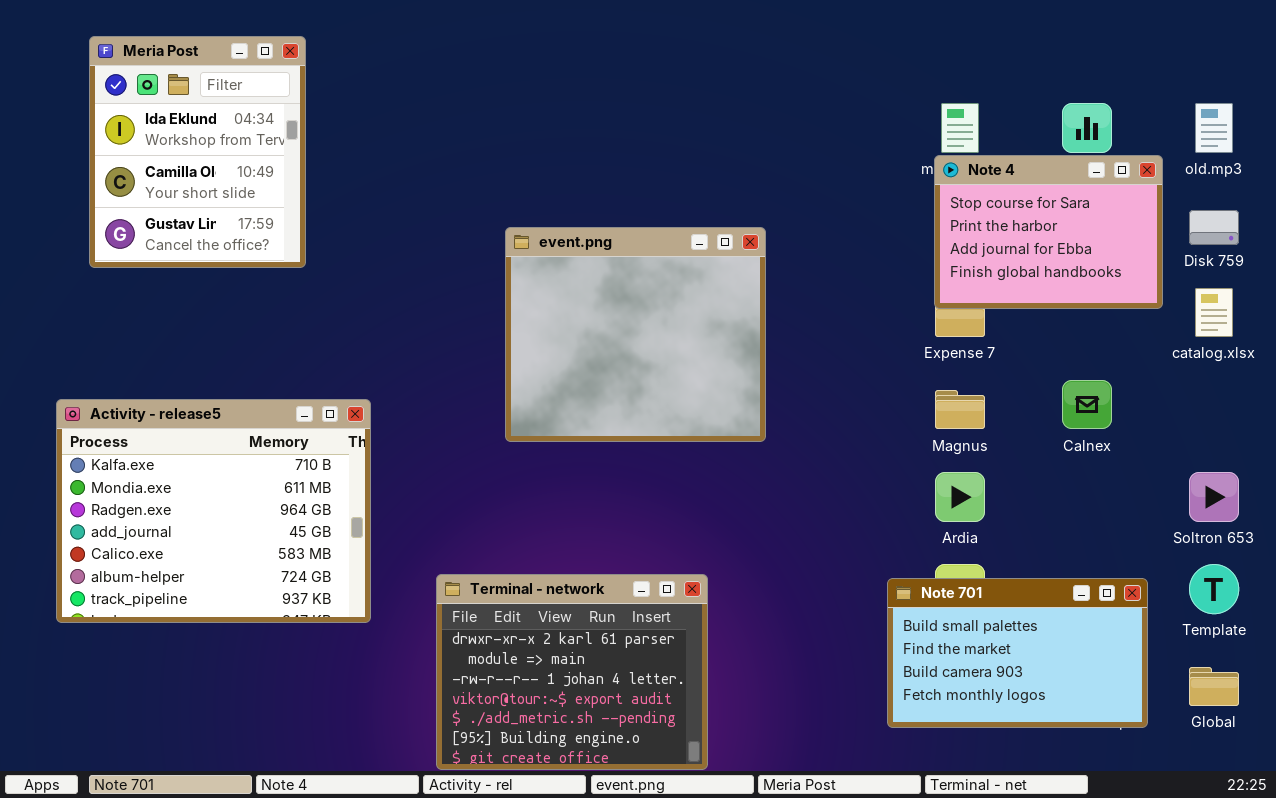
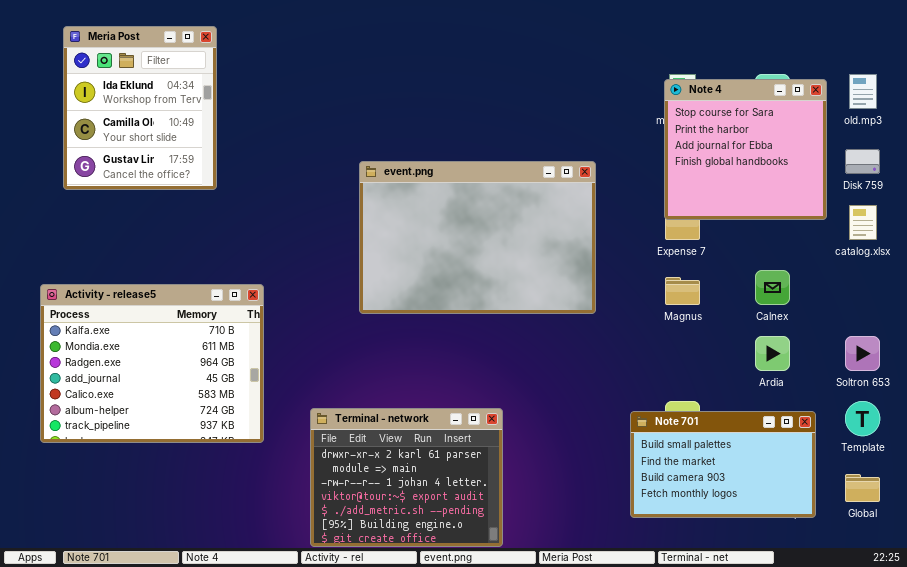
Note 4: [934,155,1163,309] -> [664,79,827,220], resized
event.png: [505,227,766,442] -> [359,161,596,314], resized
Ardia: [935,472,985,522] -> [755,336,790,371], moved

